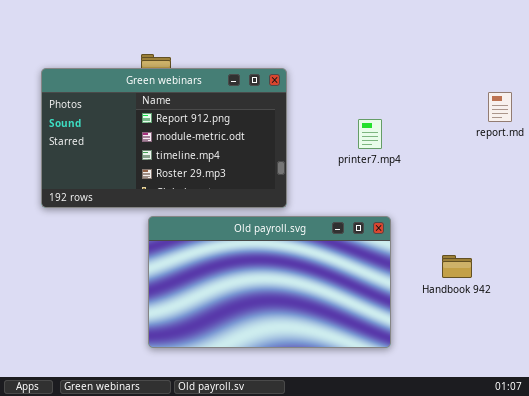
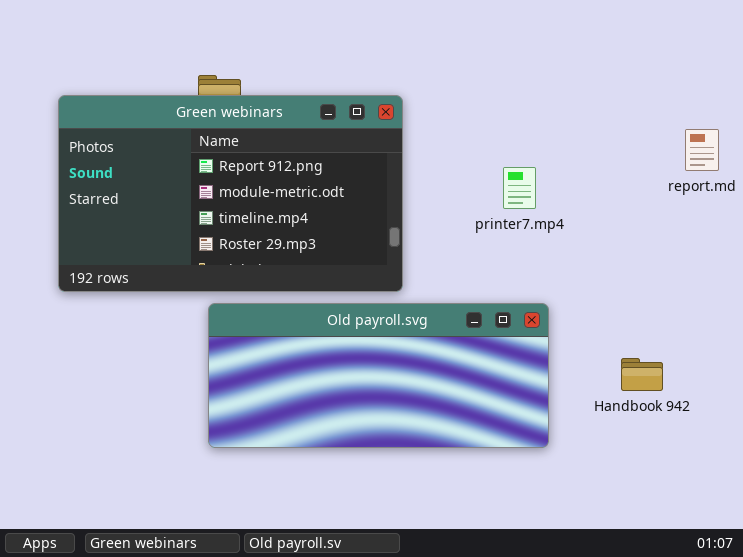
Old payroll.svg: [148,216,391,348] -> [208,303,549,448], resized

